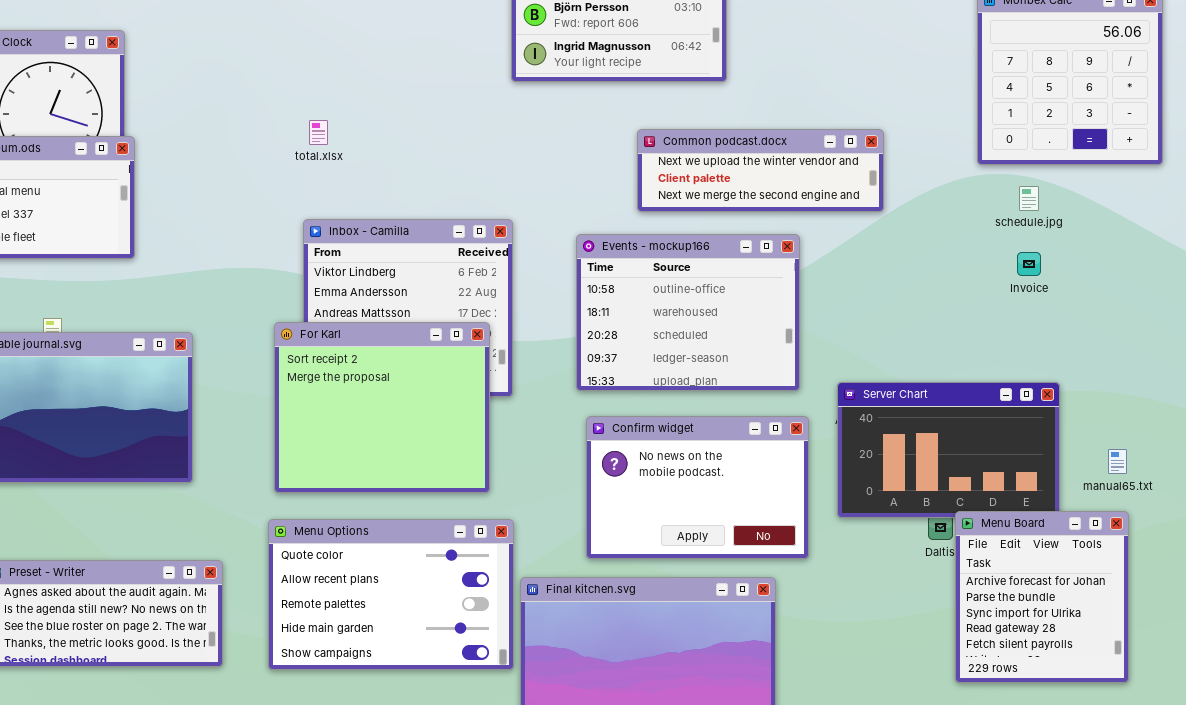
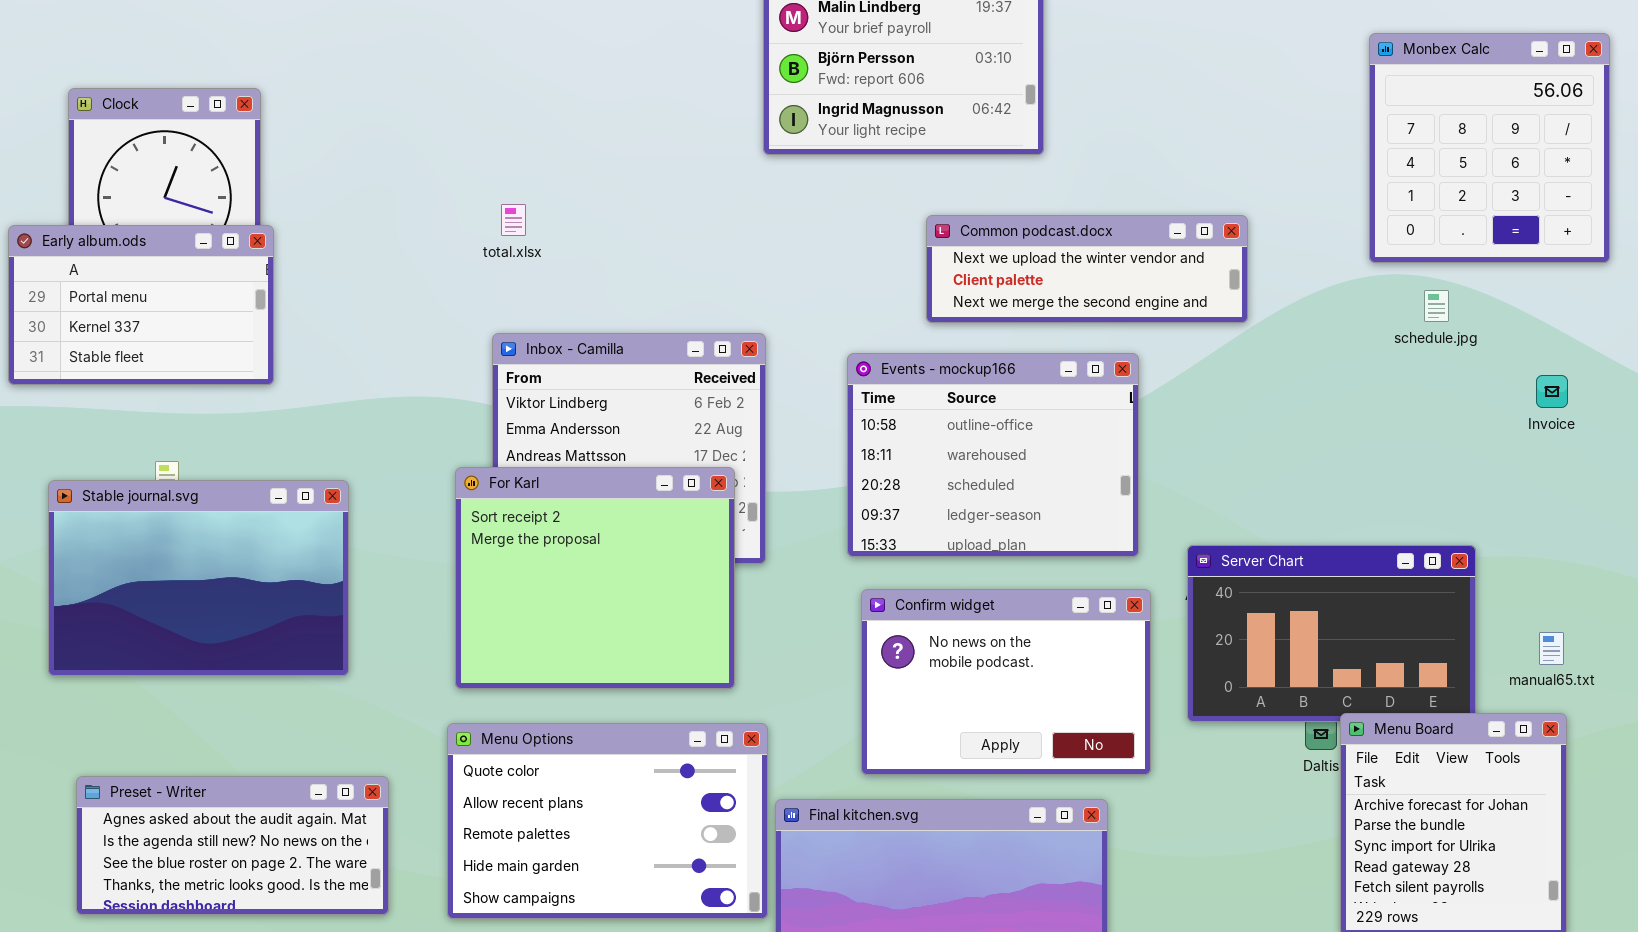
Invoice: [1017,252,1041,276] -> [1536,375,1568,408], moved

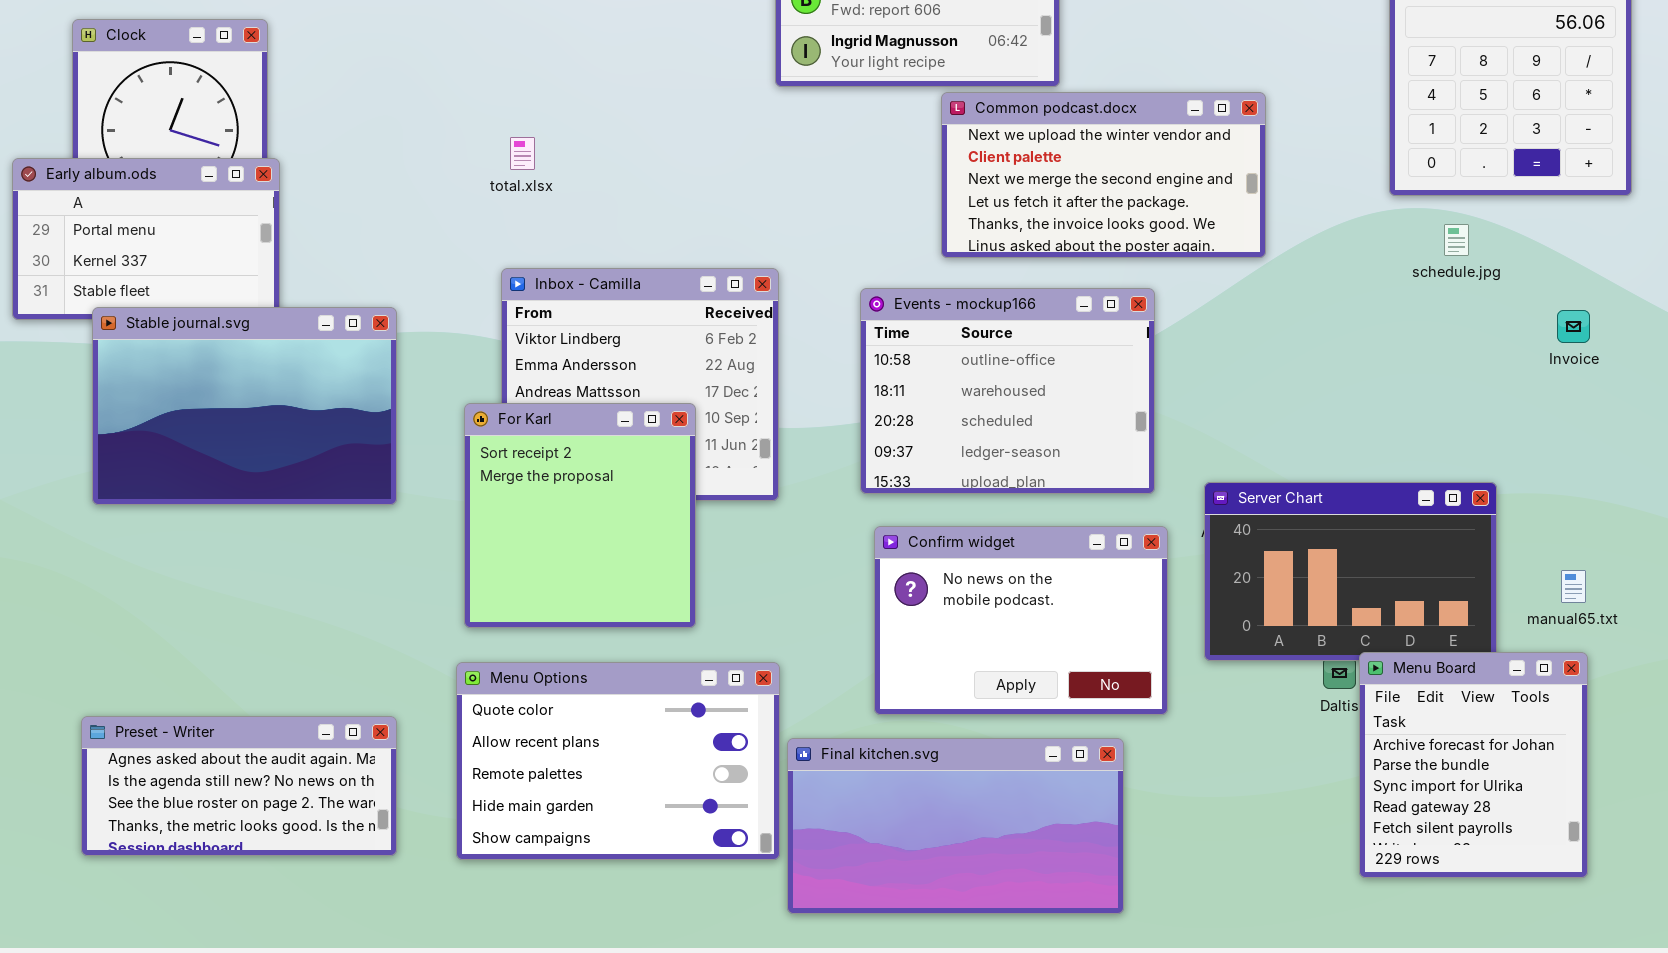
Common podcast.docx: [926,215,1248,323] -> [941,92,1266,258], resized
For Karl: [455,467,735,689] -> [464,403,696,628], resized
Stable journal.svg: [48,480,349,676] -> [92,307,397,505], moved

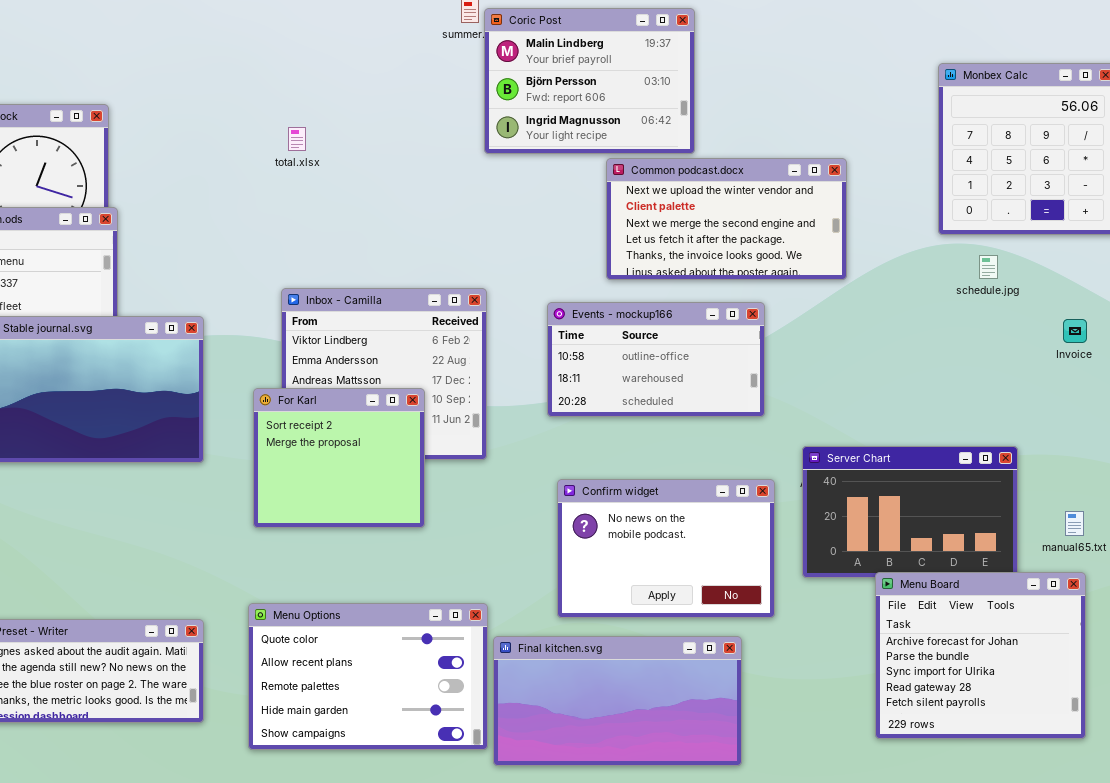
total.xlsx: [510,137,535,170] -> [288,127,306,151], moved
Events - mockup166: [860,288,1155,494] -> [547,302,765,417], resized
For Karl: [464,403,696,628] -> [253,388,425,528], resized
Menu Board: [1359,652,1588,878] -> [875,572,1086,739], resized
Menu Options: [456,662,780,860] -> [248,603,488,750], moved

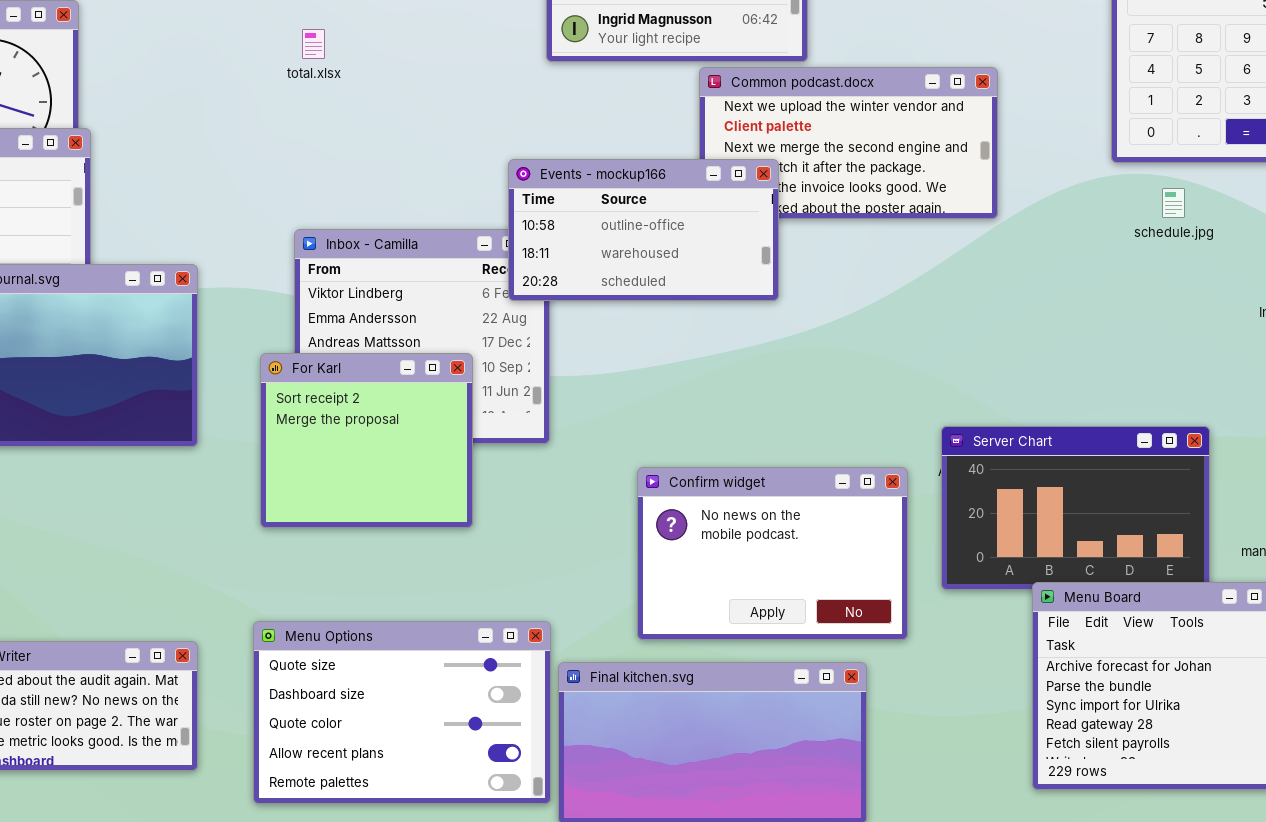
Events - mockup166: [547,302,765,417] -> [508,159,779,301], moved
Menu Options: [248,603,488,750] -> [253,621,551,804], scrolled up 2 rows

